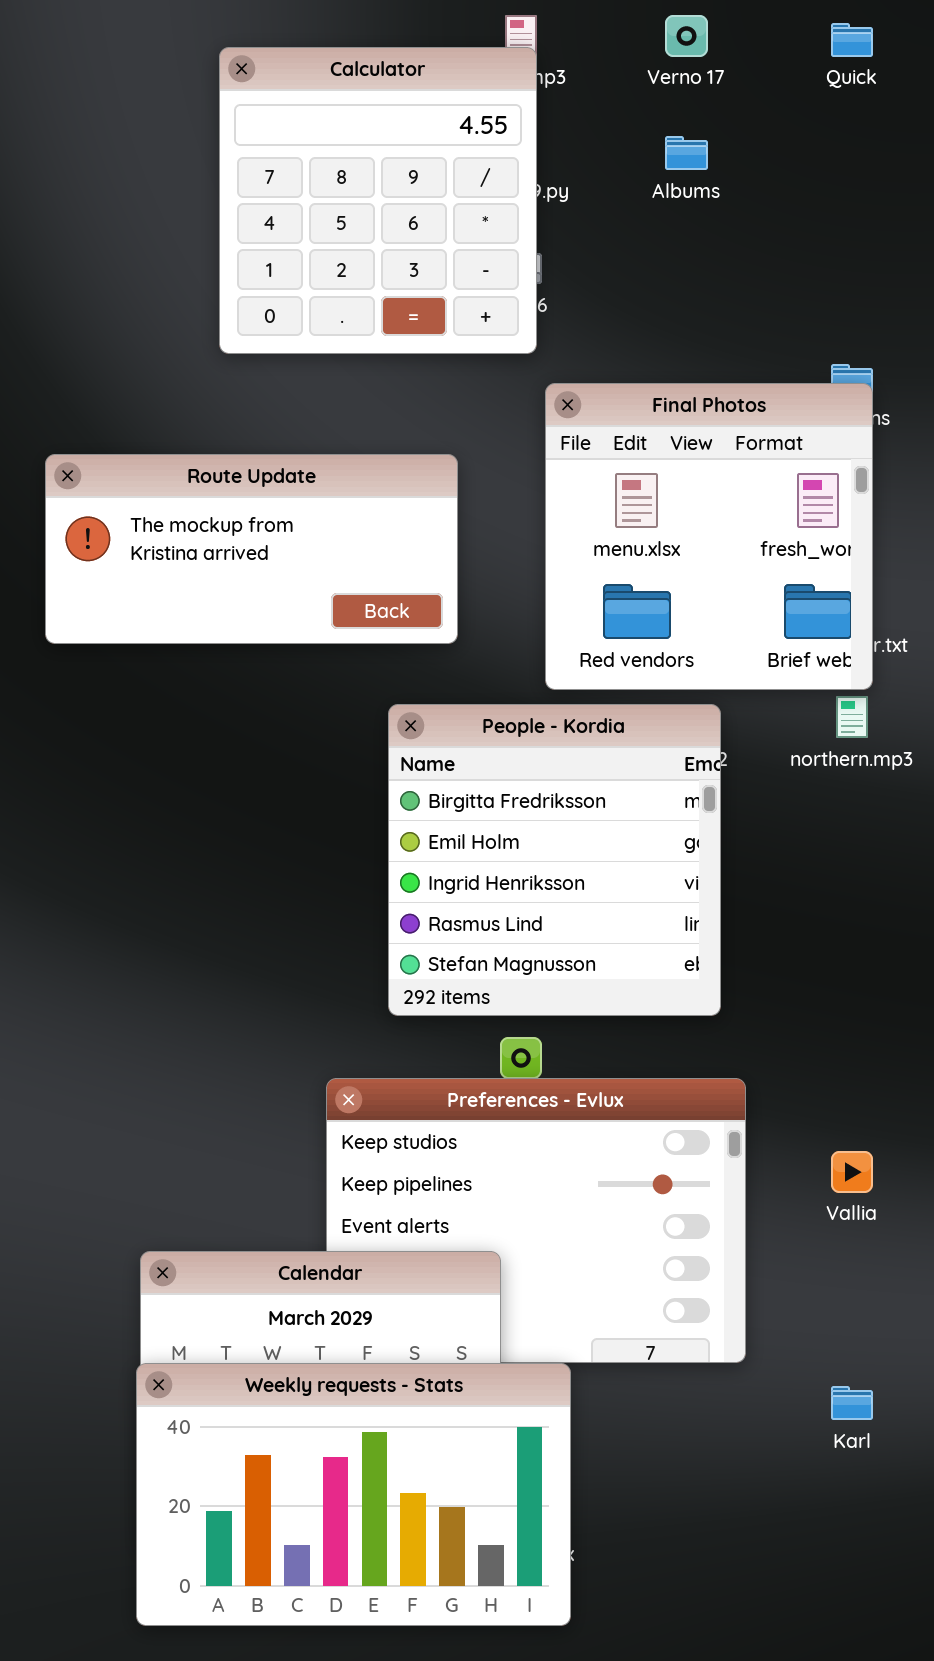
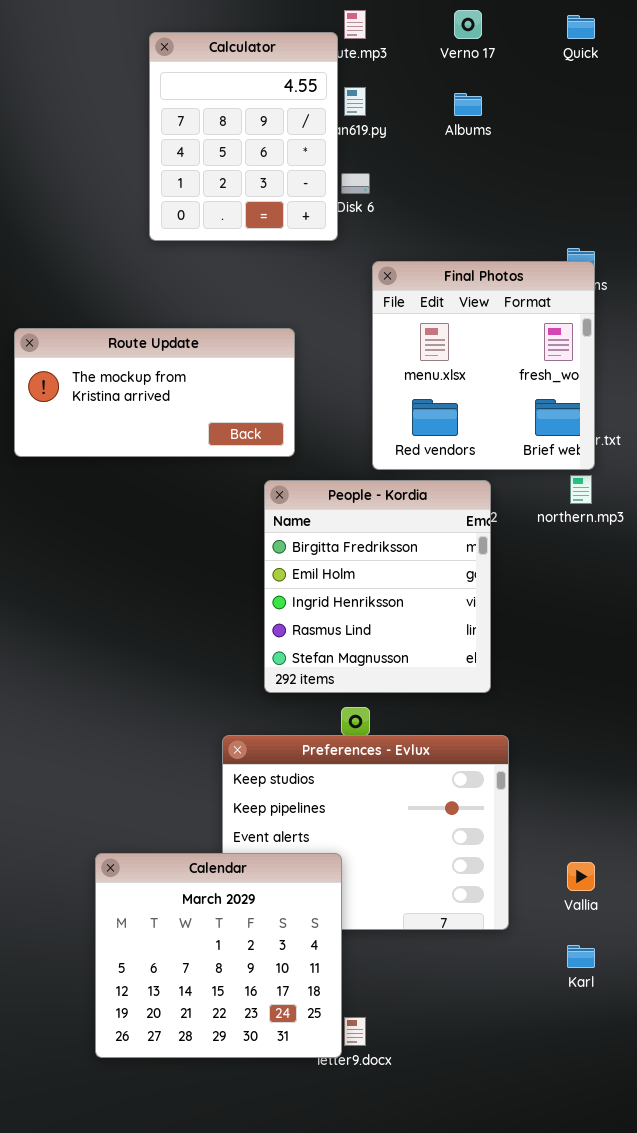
Calculator: [219,47,537,354] -> [149,32,338,241], resized
Route Update: [45,454,458,644] -> [14,328,295,457], moved
Vallia: [831,1151,873,1193] -> [567,862,595,891], moved
Weekly requests - Stats: [136,1363,571,1626] -> none, closed

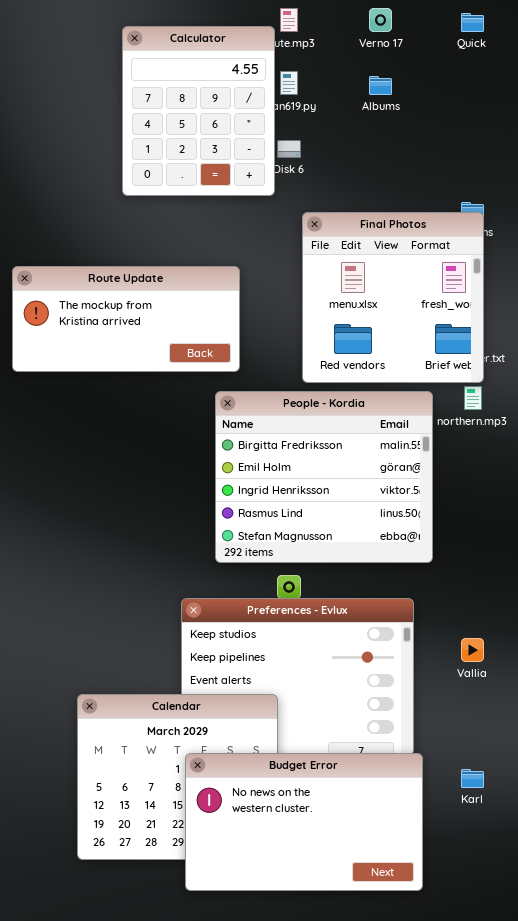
People - Kordia: [264,480,491,693] -> [215,391,433,563], resized
Vallia: [567,862,595,891] -> [461,638,484,662], moved
Budget Error: none -> [185,753,423,891], opened

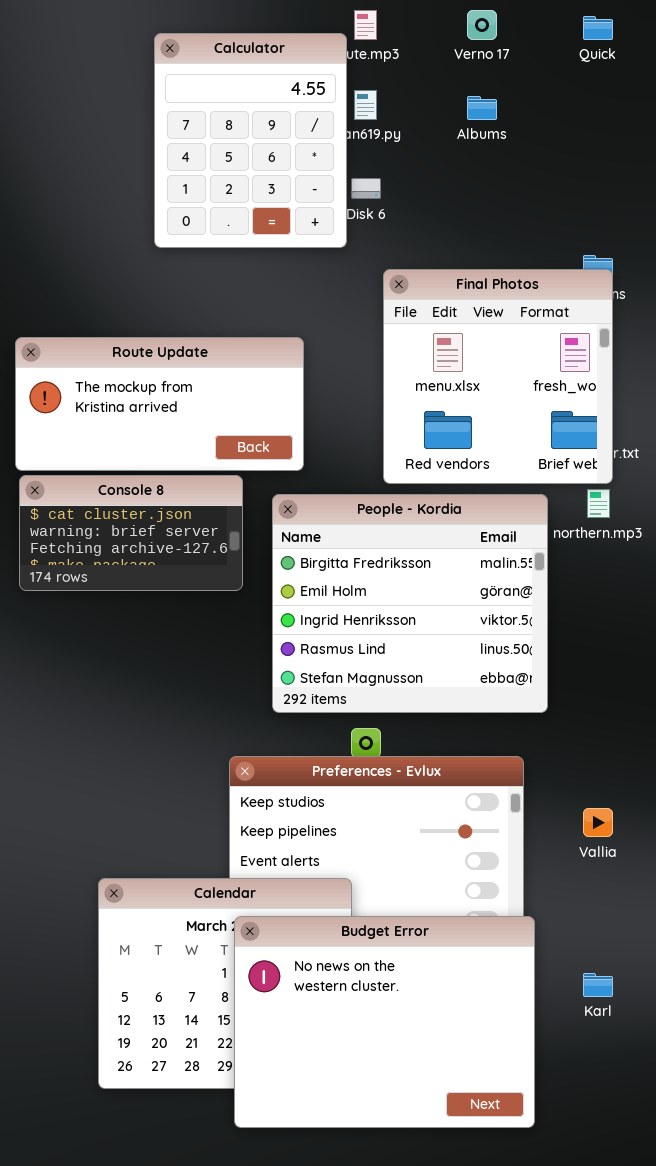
Console 8: none -> [19,475,243,591], opened
Budget Error: [185,753,423,891] -> [234,916,535,1128], resized

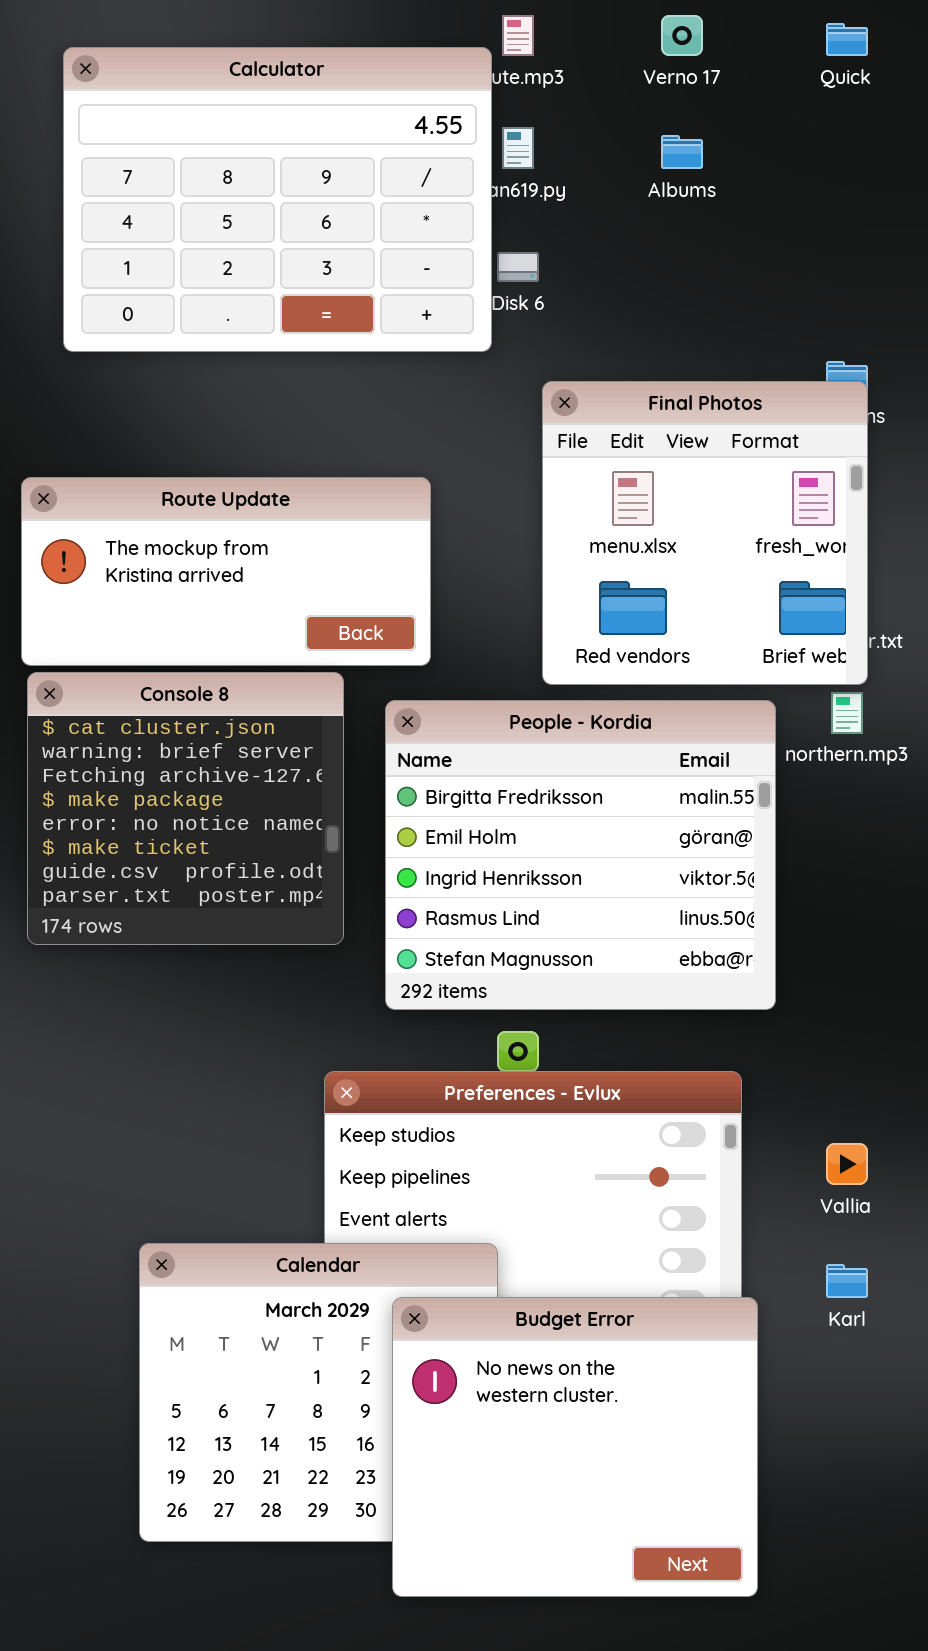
Calculator: [154,33,347,248] -> [63,47,492,352], resized
Console 8: [19,475,243,591] -> [27,672,344,945], resized
Budget Error: [234,916,535,1128] -> [392,1297,758,1597], resized
Karl: [583,973,613,997] -> [826,1264,868,1298], moved

